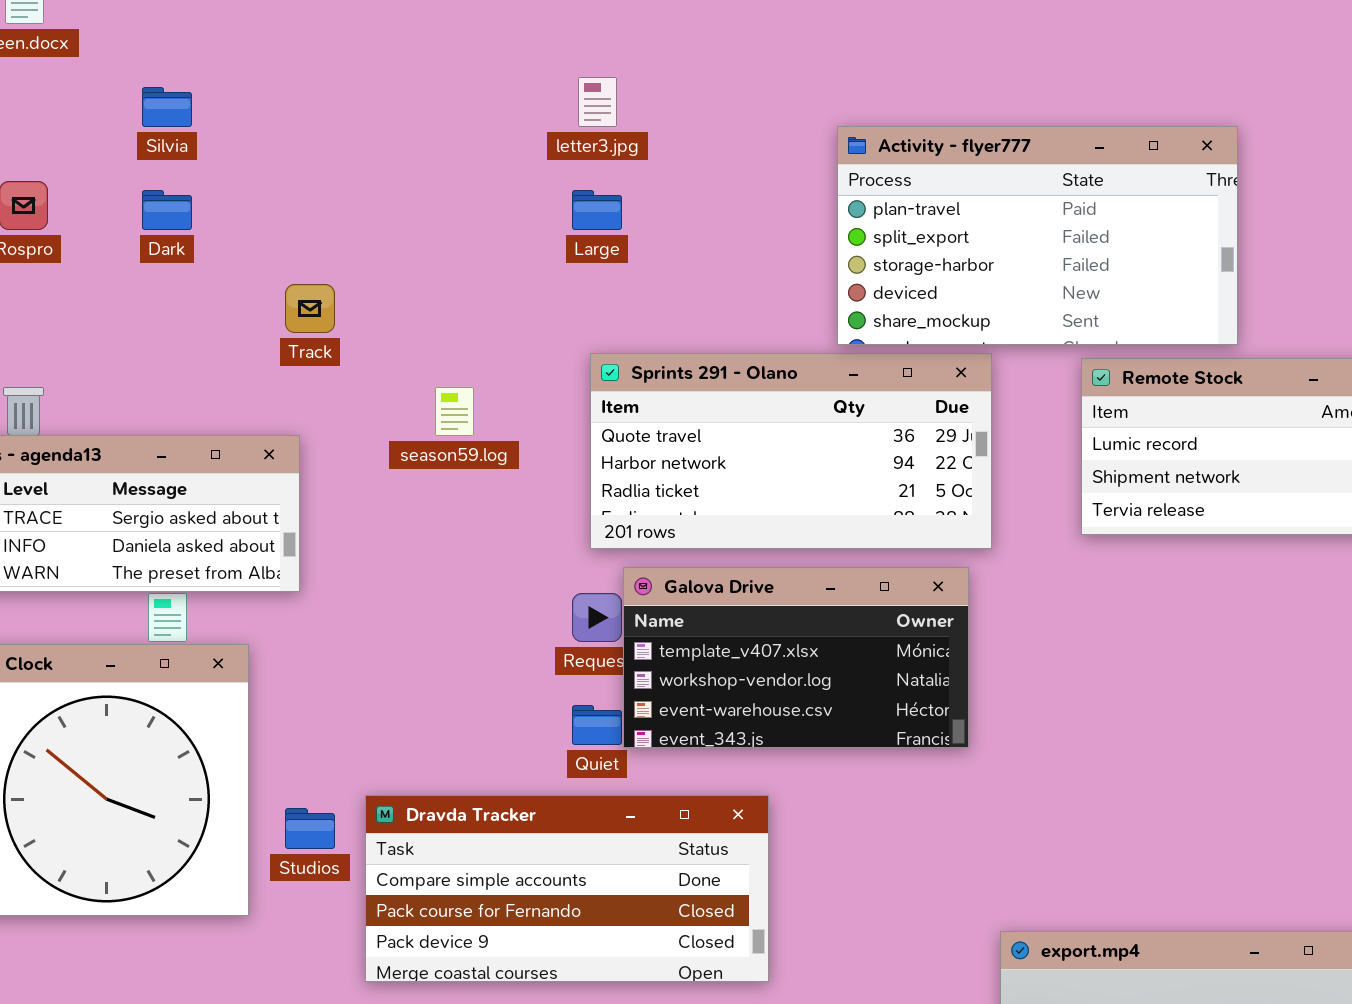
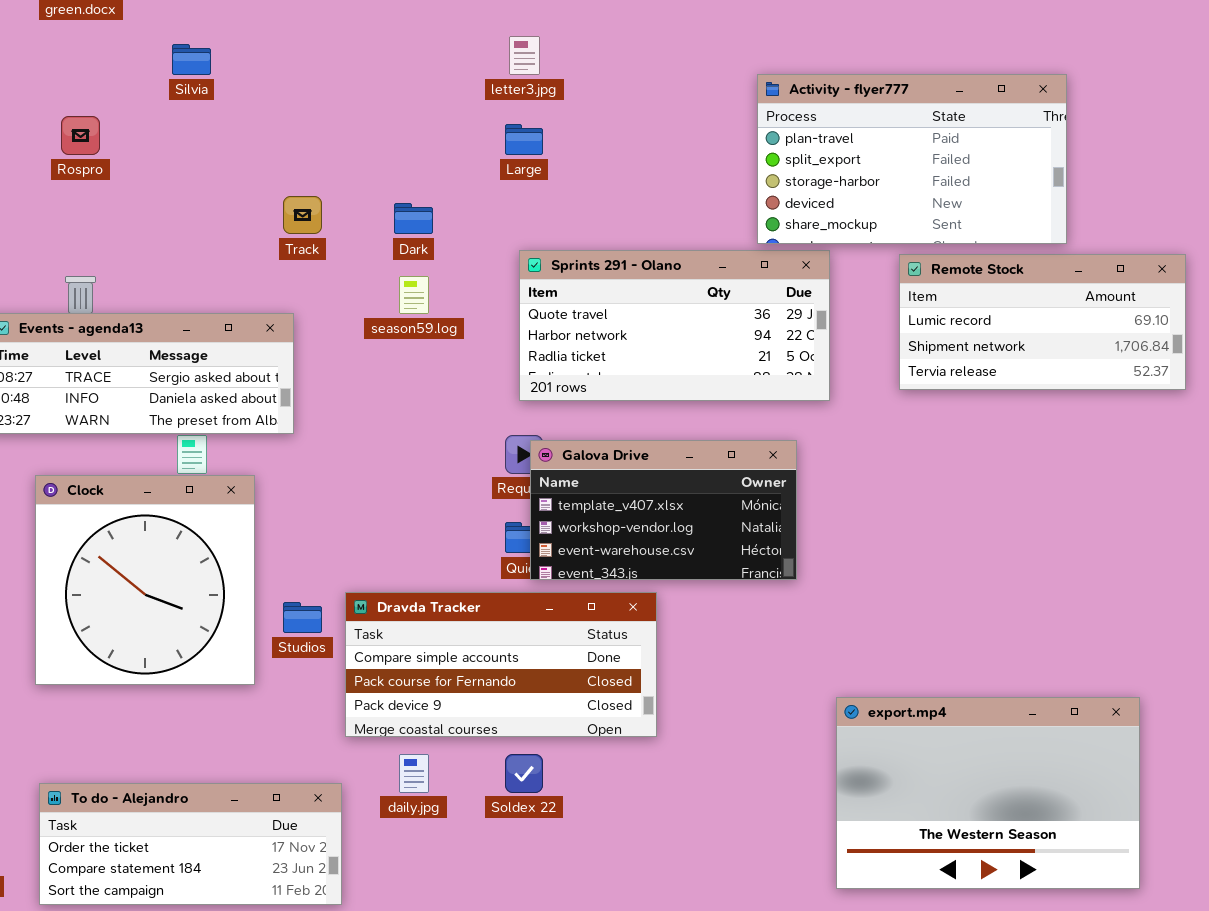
Activity - flyer777: [837,126,1238,345] -> [757,74,1067,244], moved
Dark: [142,190,192,230] -> [394,203,433,234], moved
Galova Drive: [623,567,969,748] -> [530,440,797,580], moved

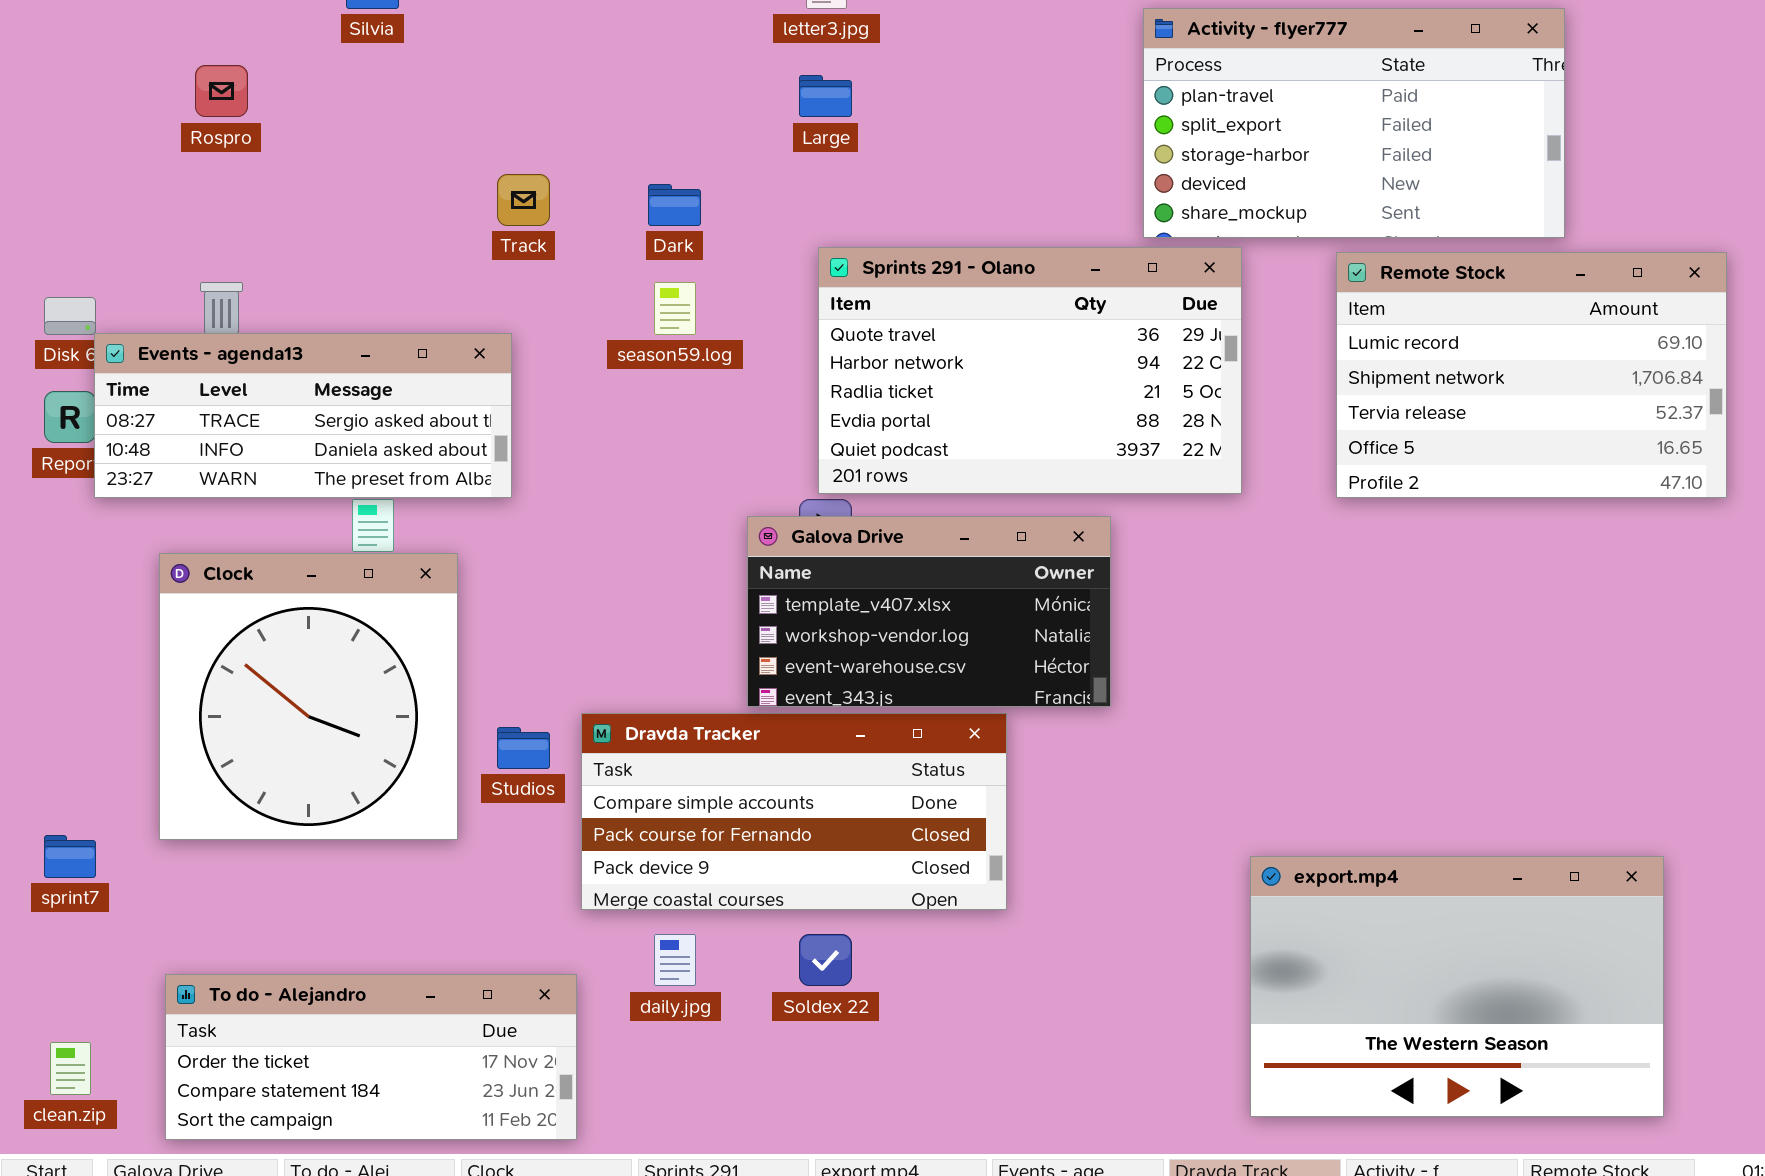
Sprints 291 - Olano: [519,250,830,401] -> [818,247,1242,494], resized
Remote Stock: [899,254,1186,390] -> [1336,252,1727,498], resized
Galova Drive: [530,440,797,580] -> [747,516,1111,707], moved

